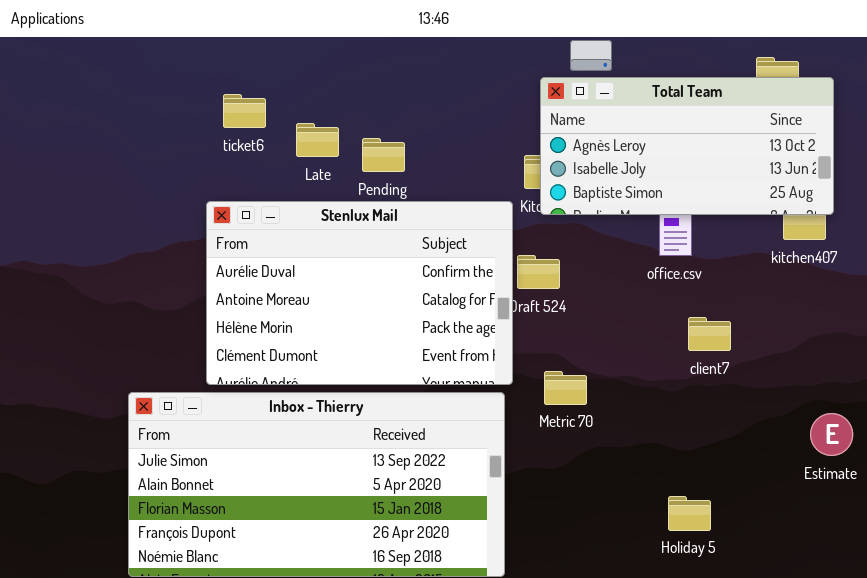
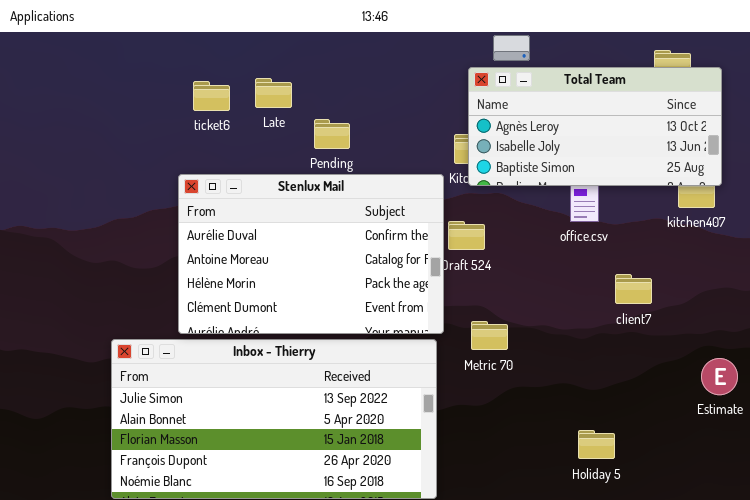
Late: [296,123,339,157] -> [255,78,292,108], moved
client7: [688,317,731,351] -> [615,274,652,304], moved

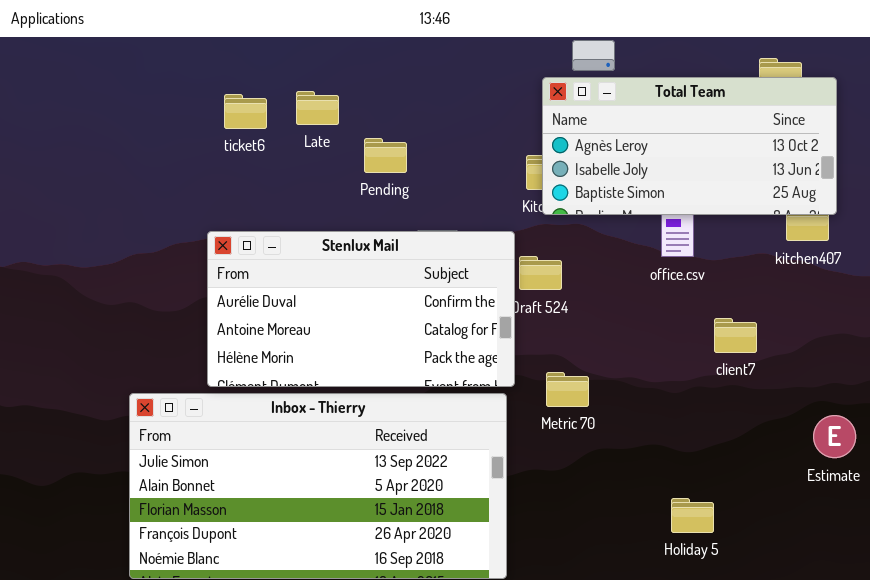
Stenlux Mail: [178,174,444,334] -> [207,231,515,387], resized

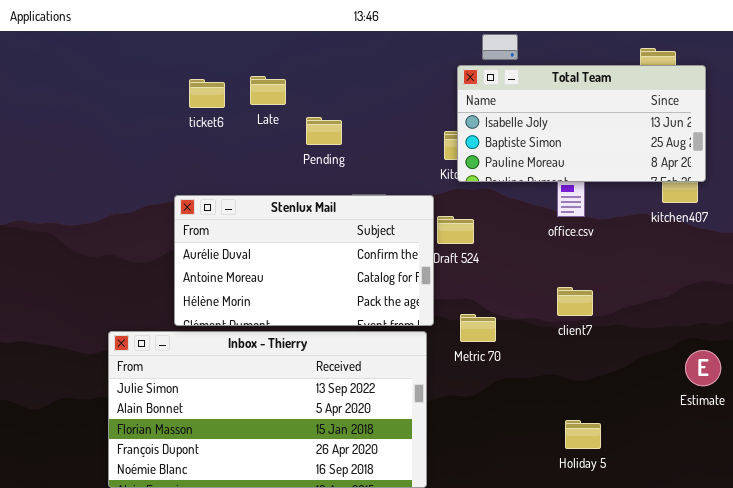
Total Team: [542,77,837,215] -> [457,65,706,182], scrolled down 1 row
client7: [714,318,757,353] -> [557,287,593,316], moved

